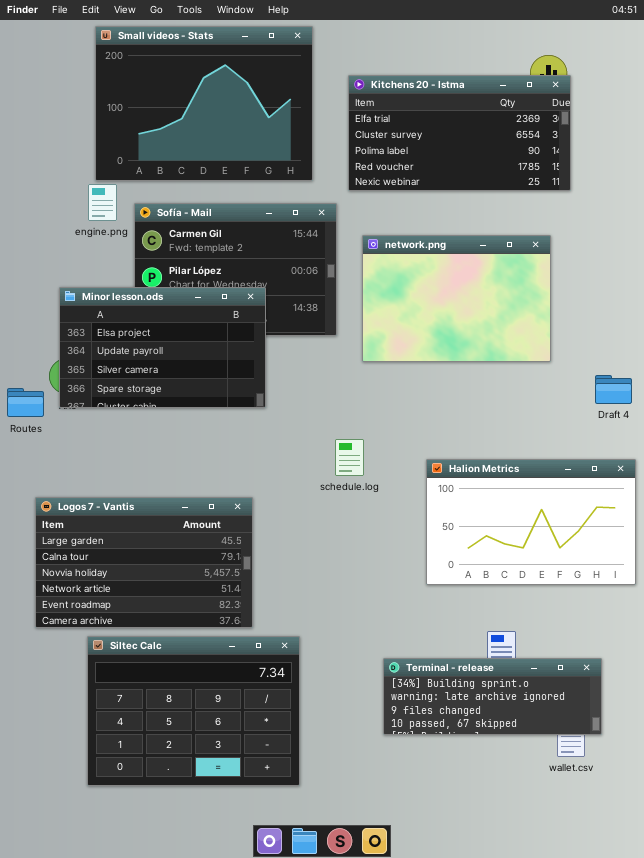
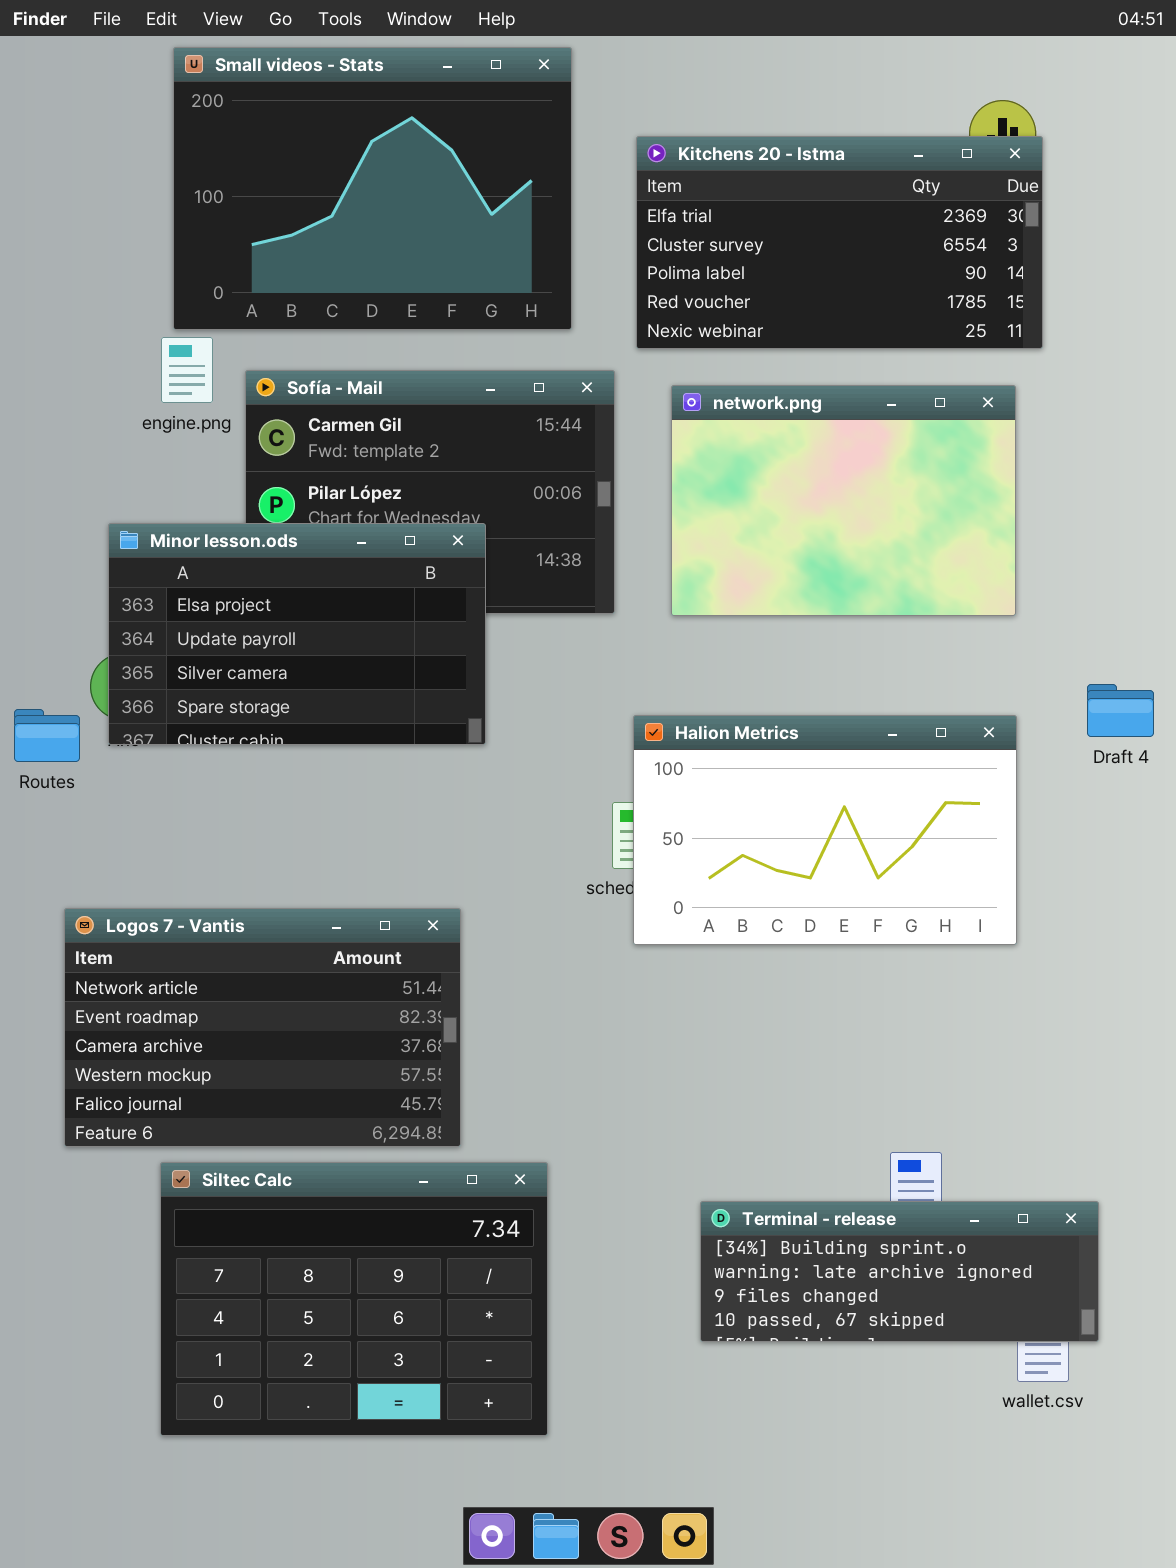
network.png: [362,235,551,362] -> [671,385,1016,616], moved
Halion Metrics: [426,459,636,585] -> [633,715,1017,945], moved
Logos 7 - Vantis: [35,497,253,628] -> [64,908,461,1147], scrolled down 3 rows

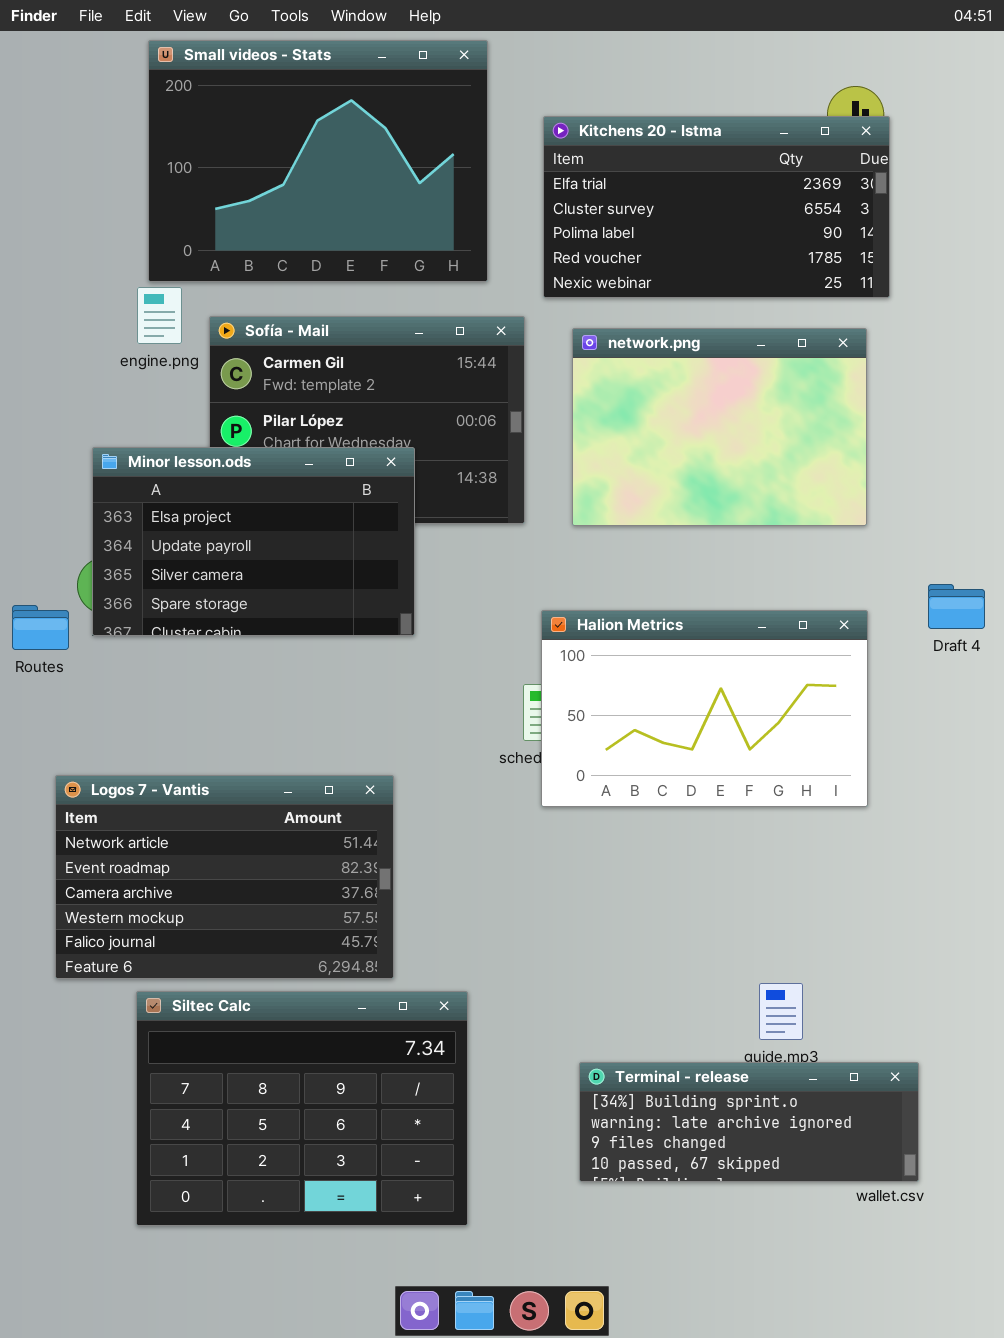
Terminal - release: [700,1201,1099,1342] -> [579,1062,919,1182], moved

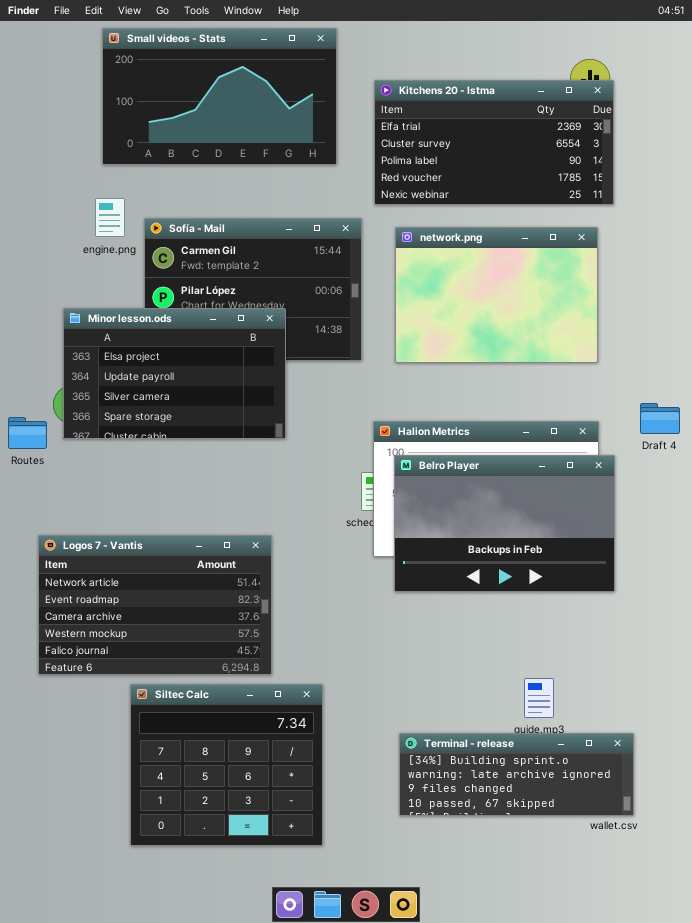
Small videos - Stats: [148,40,488,282] -> [102,28,337,165], resized
Belro Player: none -> [394,455,615,592], opened
Siltec Calc: [136,991,468,1226] -> [130,684,323,846], resized

